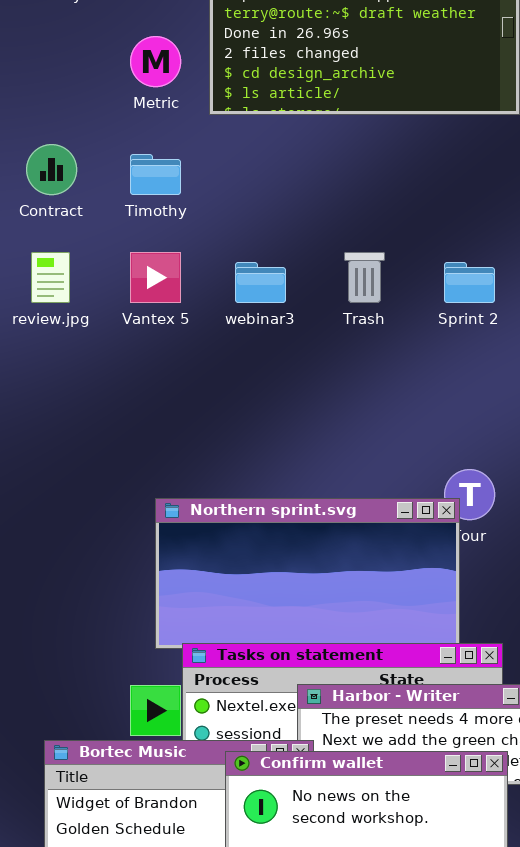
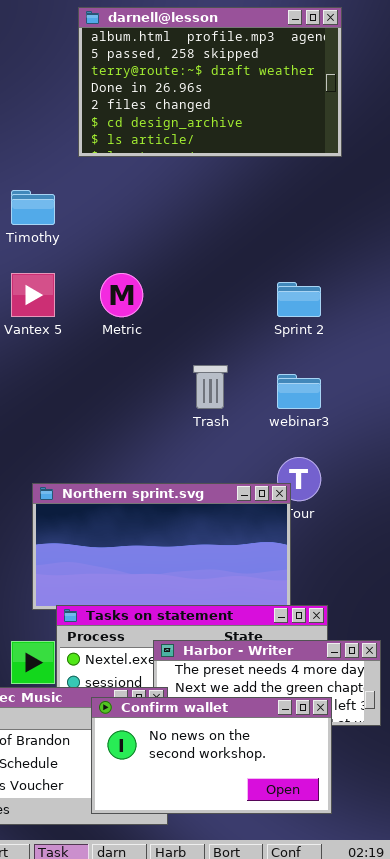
Metric: [130,36,181,87] -> [100,273,143,317], moved
Trash: [344,252,385,303] -> [193,365,228,409], moved
webinar3: [235,262,286,303] -> [277,374,321,409], moved

